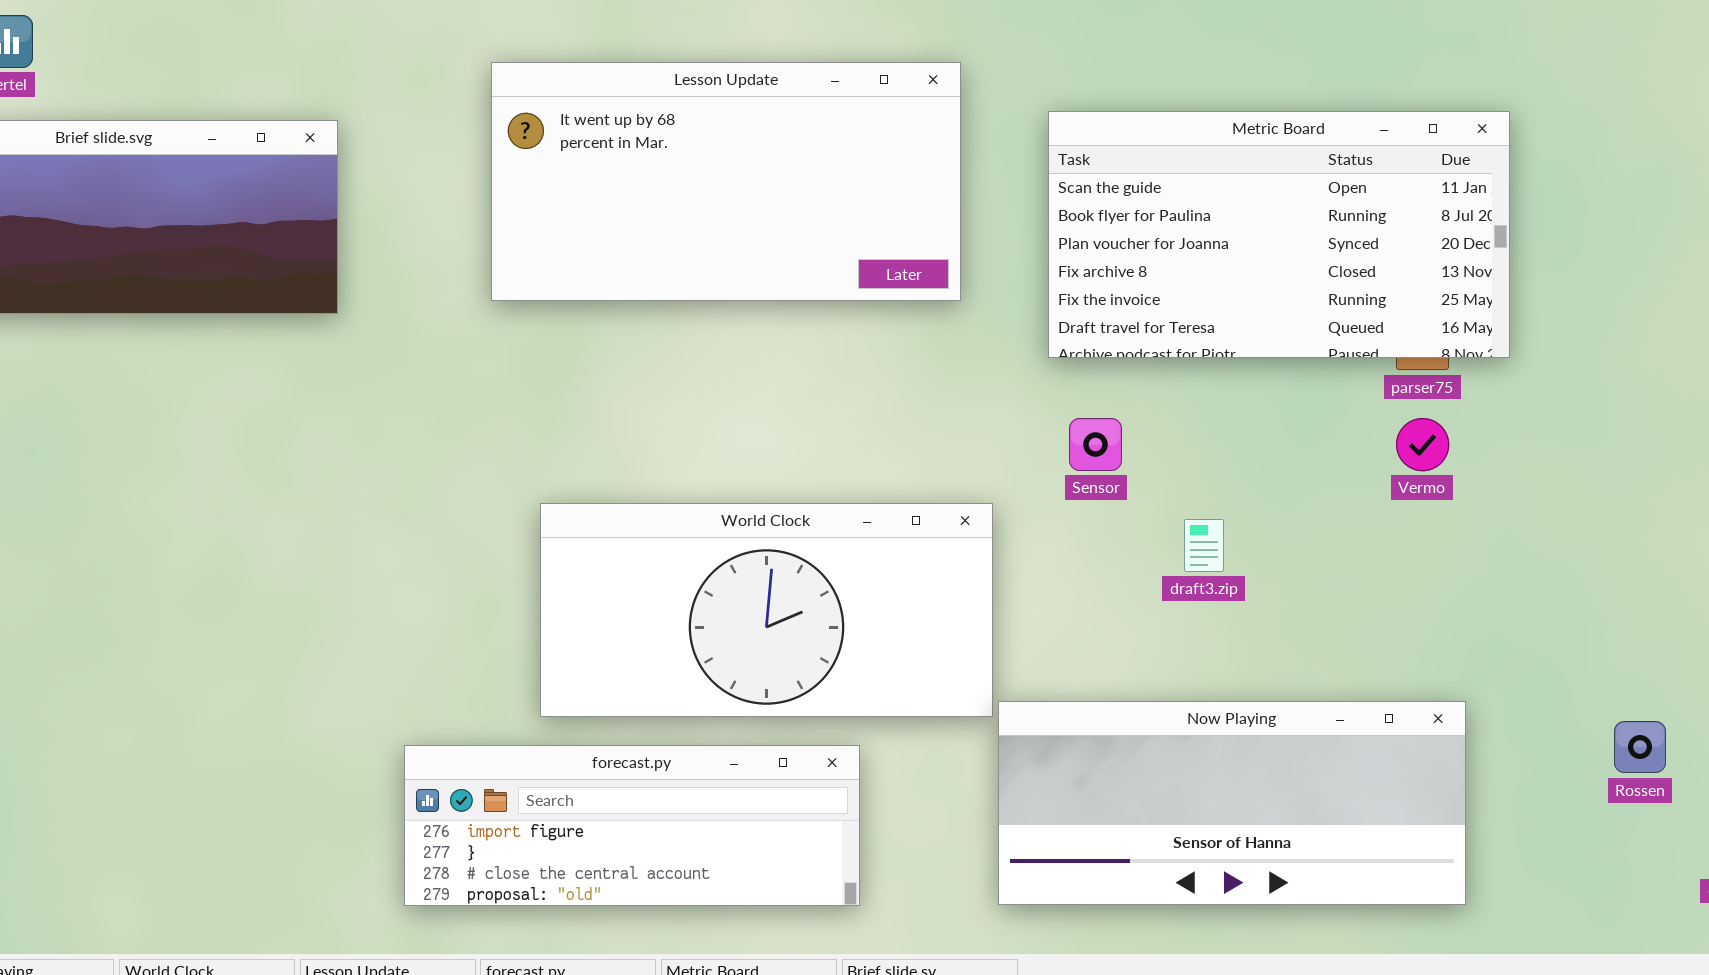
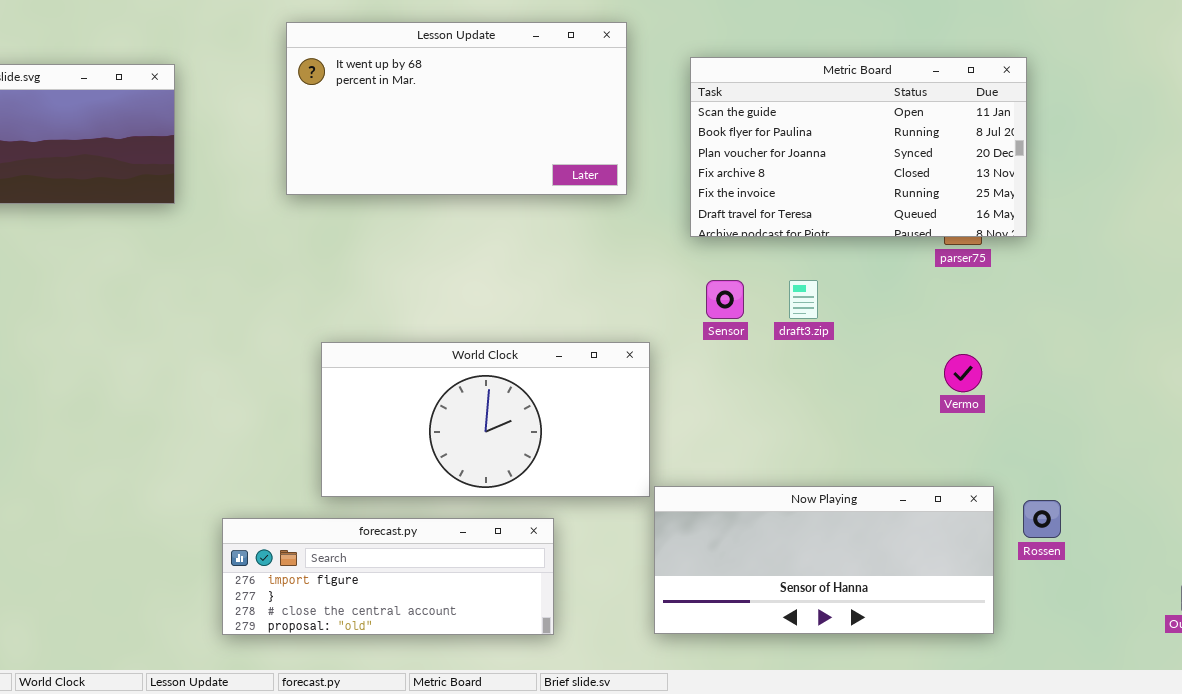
Vermo: [1396,418,1449,471] -> [944,354,982,392], moved
draft3.zip: [1184,519,1224,572] -> [789,280,818,319], moved
Rossen: [1614,721,1666,773] -> [1023,500,1061,538], moved

